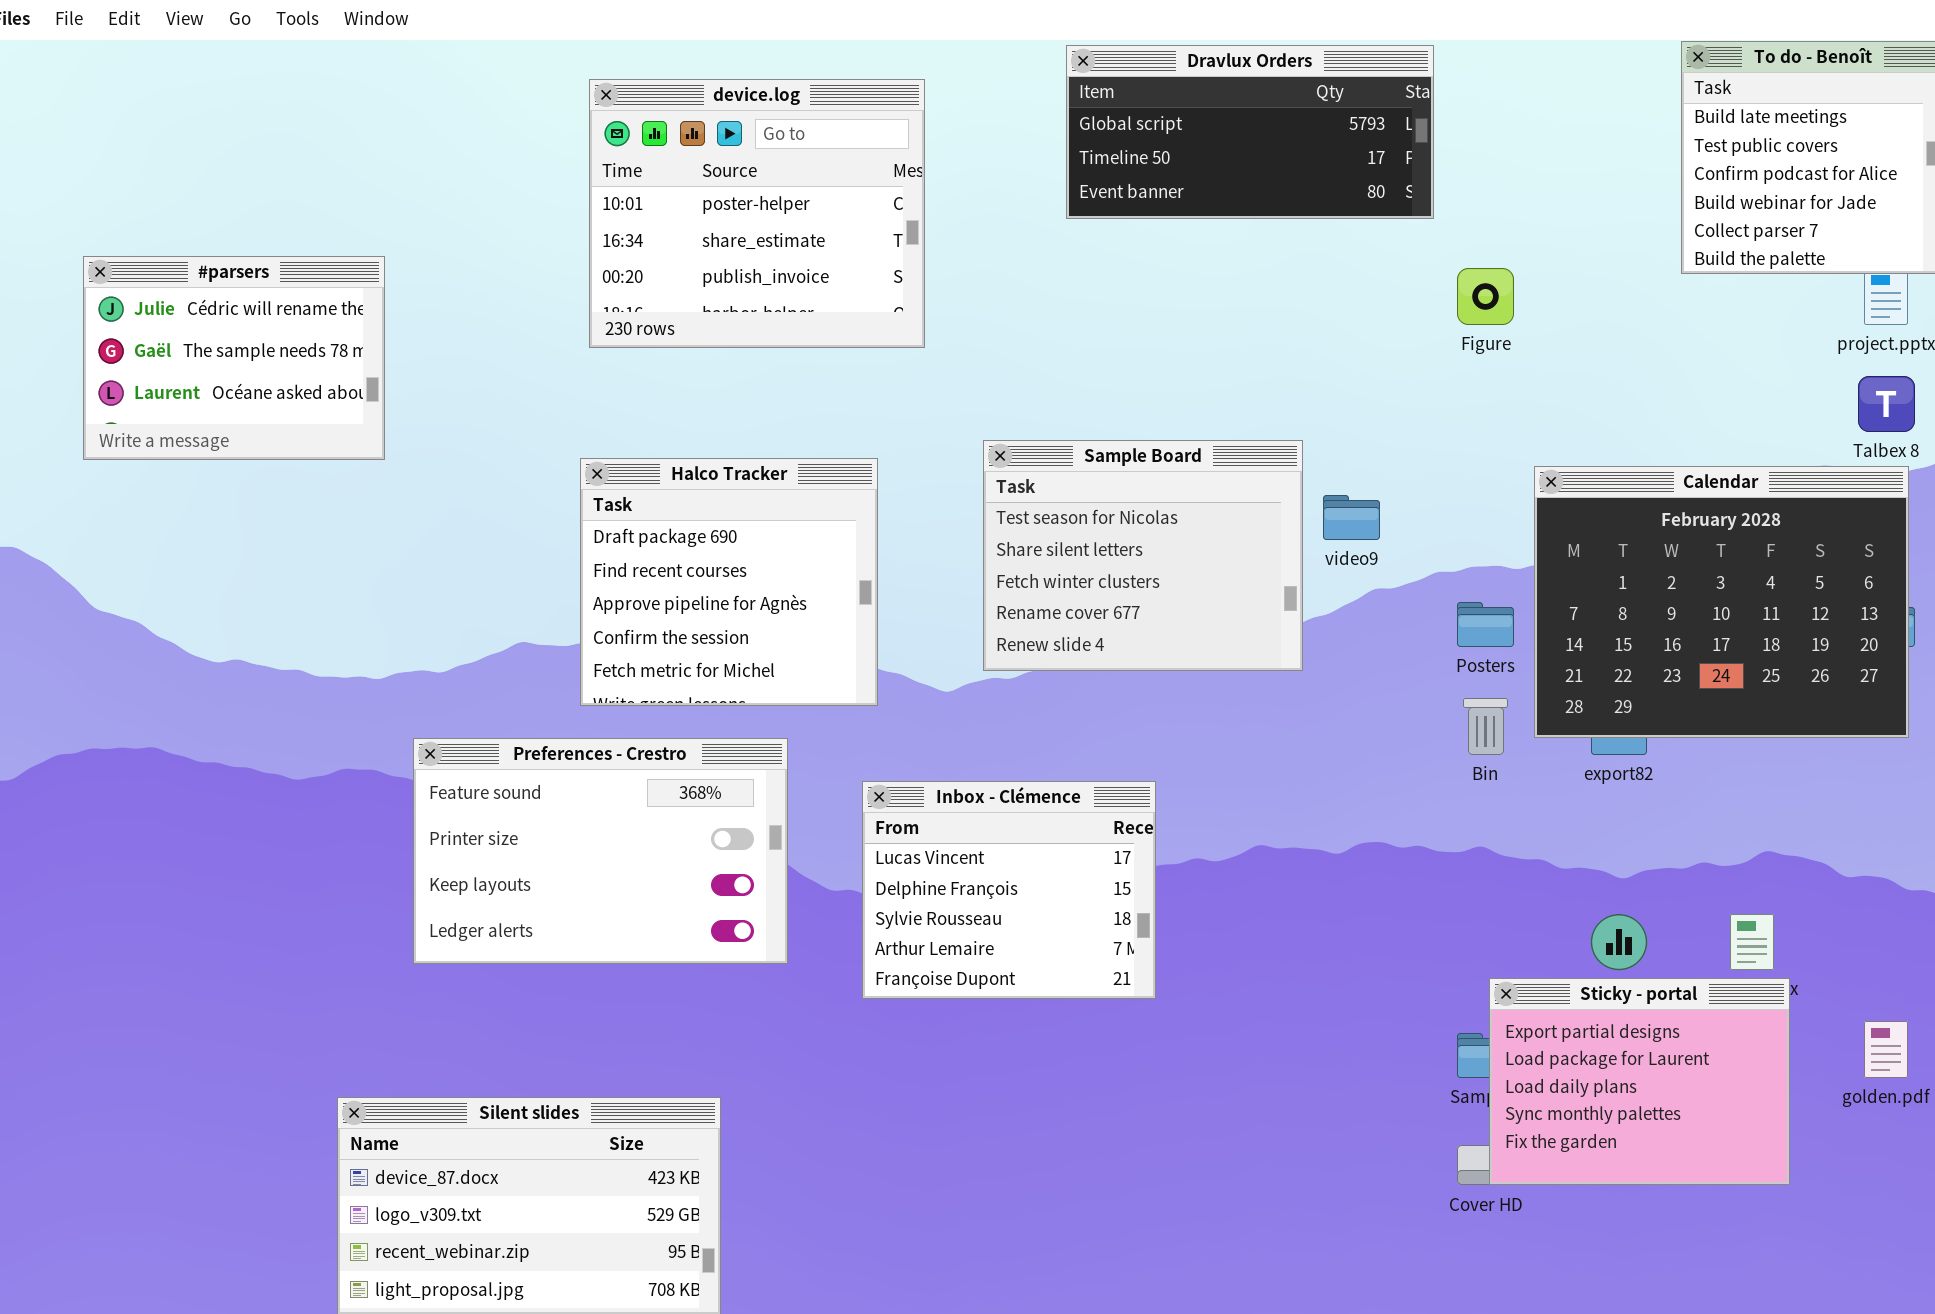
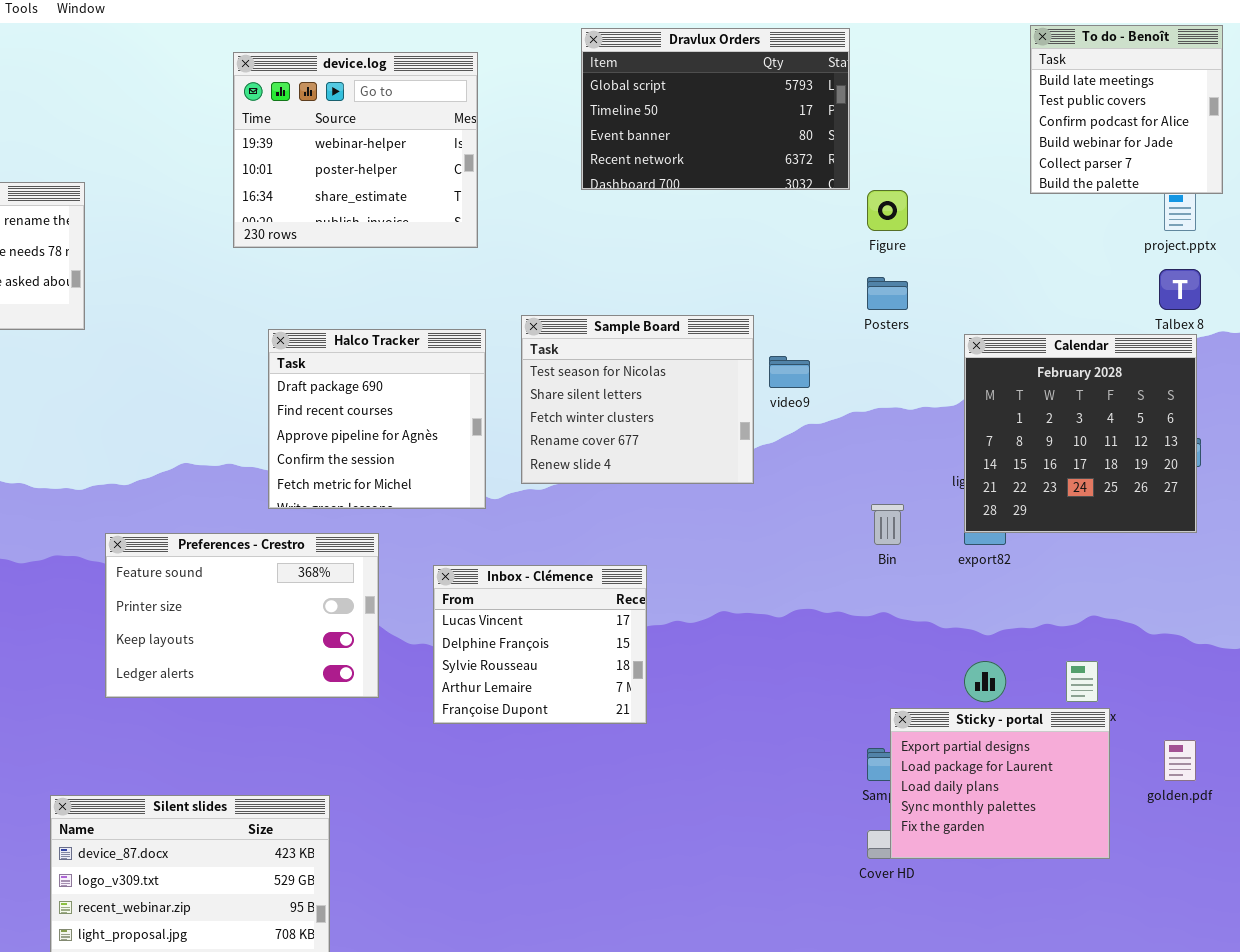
Dravlux Orders: [1066,45,1434,219] -> [581,28,850,190], resized
device.log: [589,79,925,348] -> [233,52,478,248], scrolled up 1 row
Halco Tracker: [580,458,878,706] -> [268,329,486,509], moved
Calendar: [1534,466,1909,738] -> [964,334,1197,533], resized
Posters: [1457,602,1514,647] -> [867,277,908,310], moved

